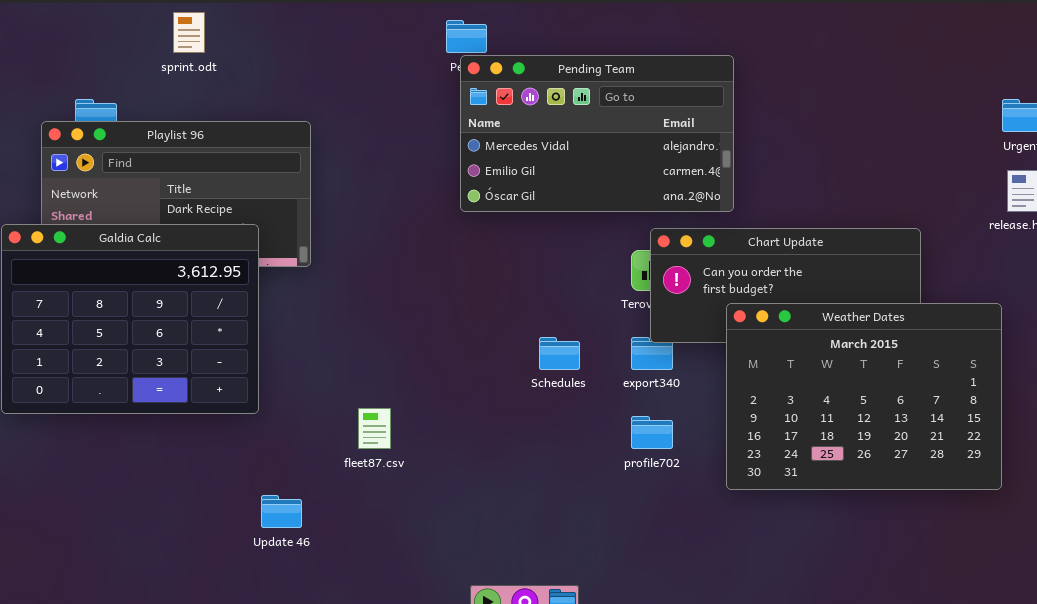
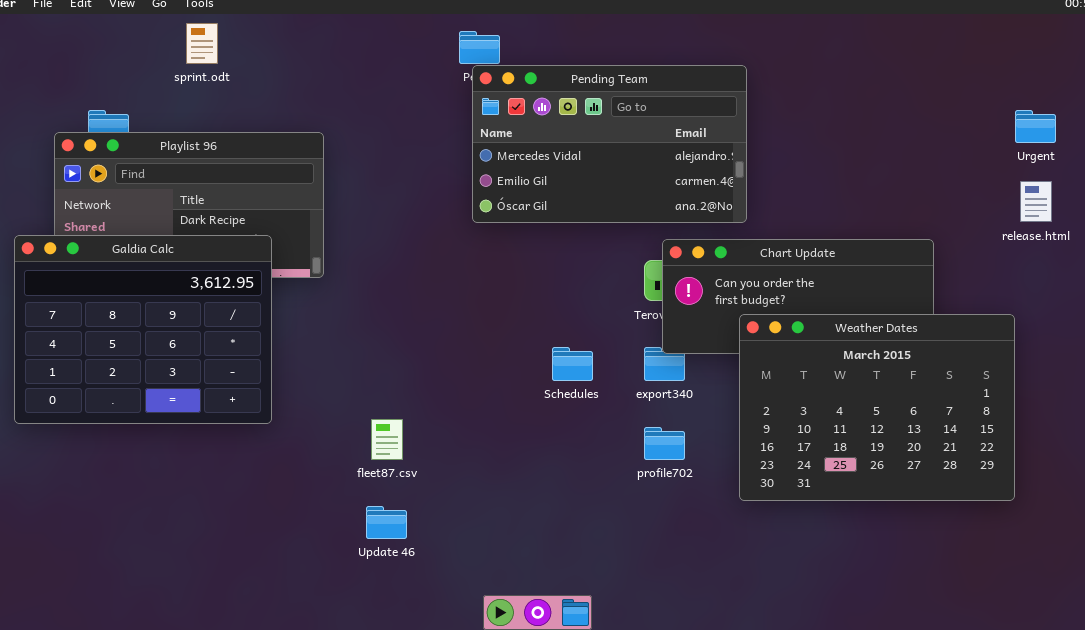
Update 46: [261,495,302,528] -> [366,506,407,539], moved

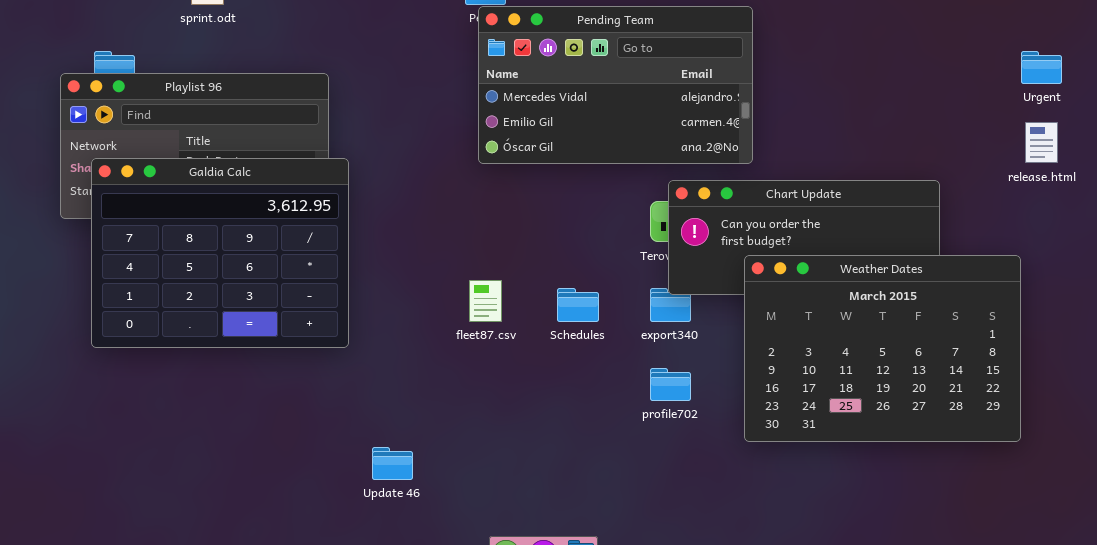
Galdia Calc: [14,235,272,424] -> [91,158,349,348], moved
fleet87.csv: [371,419,403,460] -> [469,280,502,322], moved

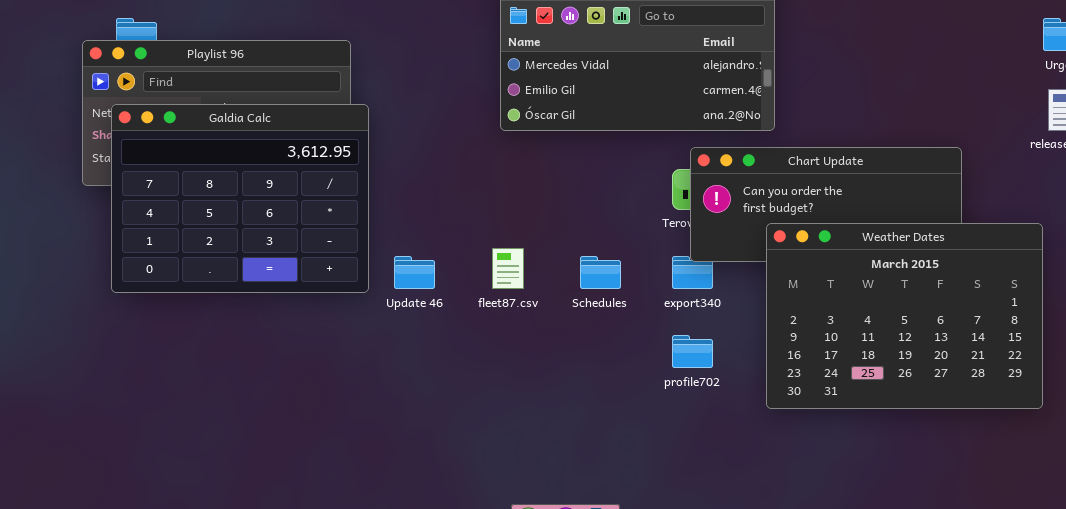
Galdia Calc: [91,158,349,348] -> [111,104,369,293], moved
Update 46: [372,447,413,480] -> [394,256,435,289], moved

